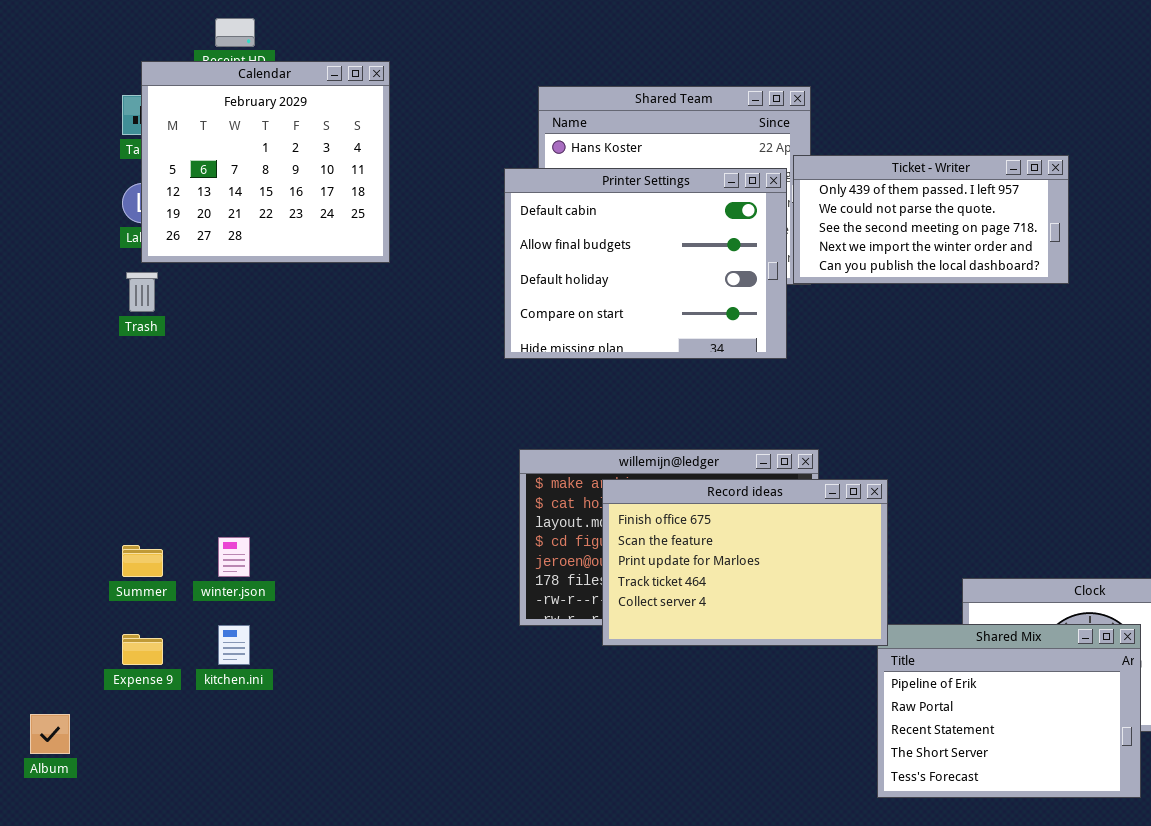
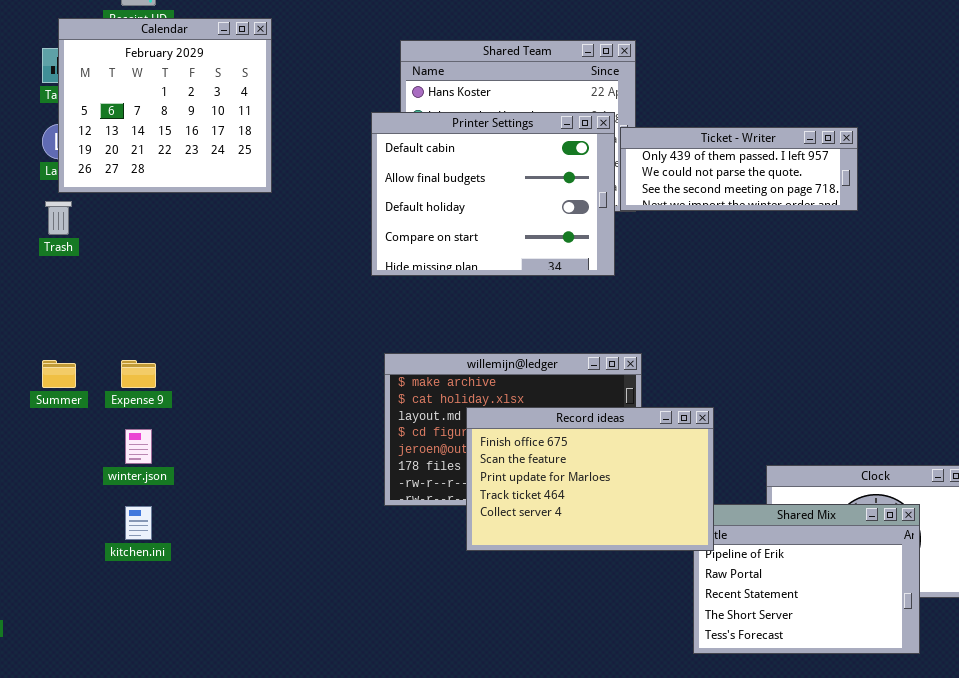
Ticket - Writer: [793,155,1069,284] -> [620,127,858,211], resized
Record ideas: [602,479,888,646] -> [466,407,714,551], moved
Summer: [122,545,163,577] -> [42,360,76,388], moved
Expense 9: [122,634,163,665] -> [121,360,156,388], moved

